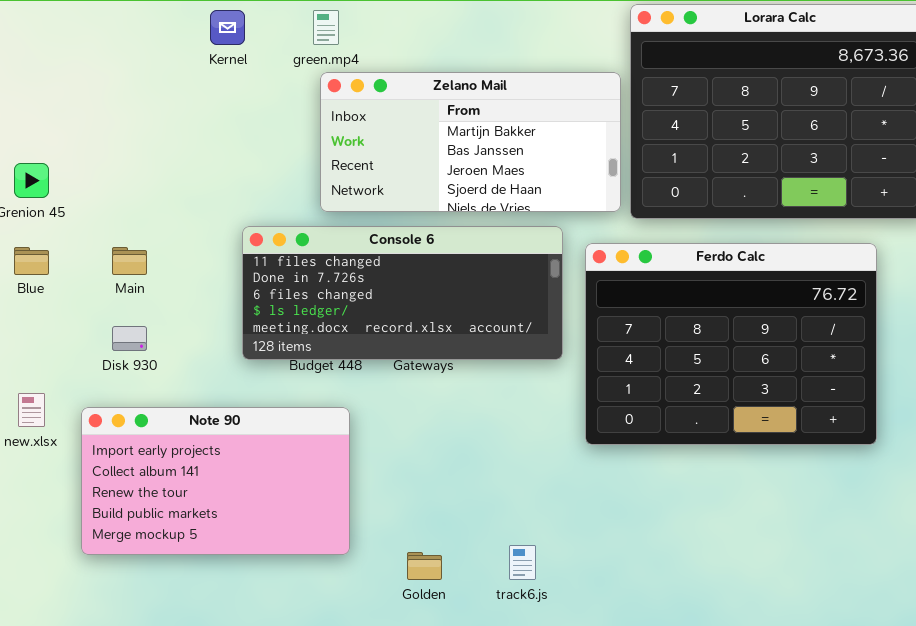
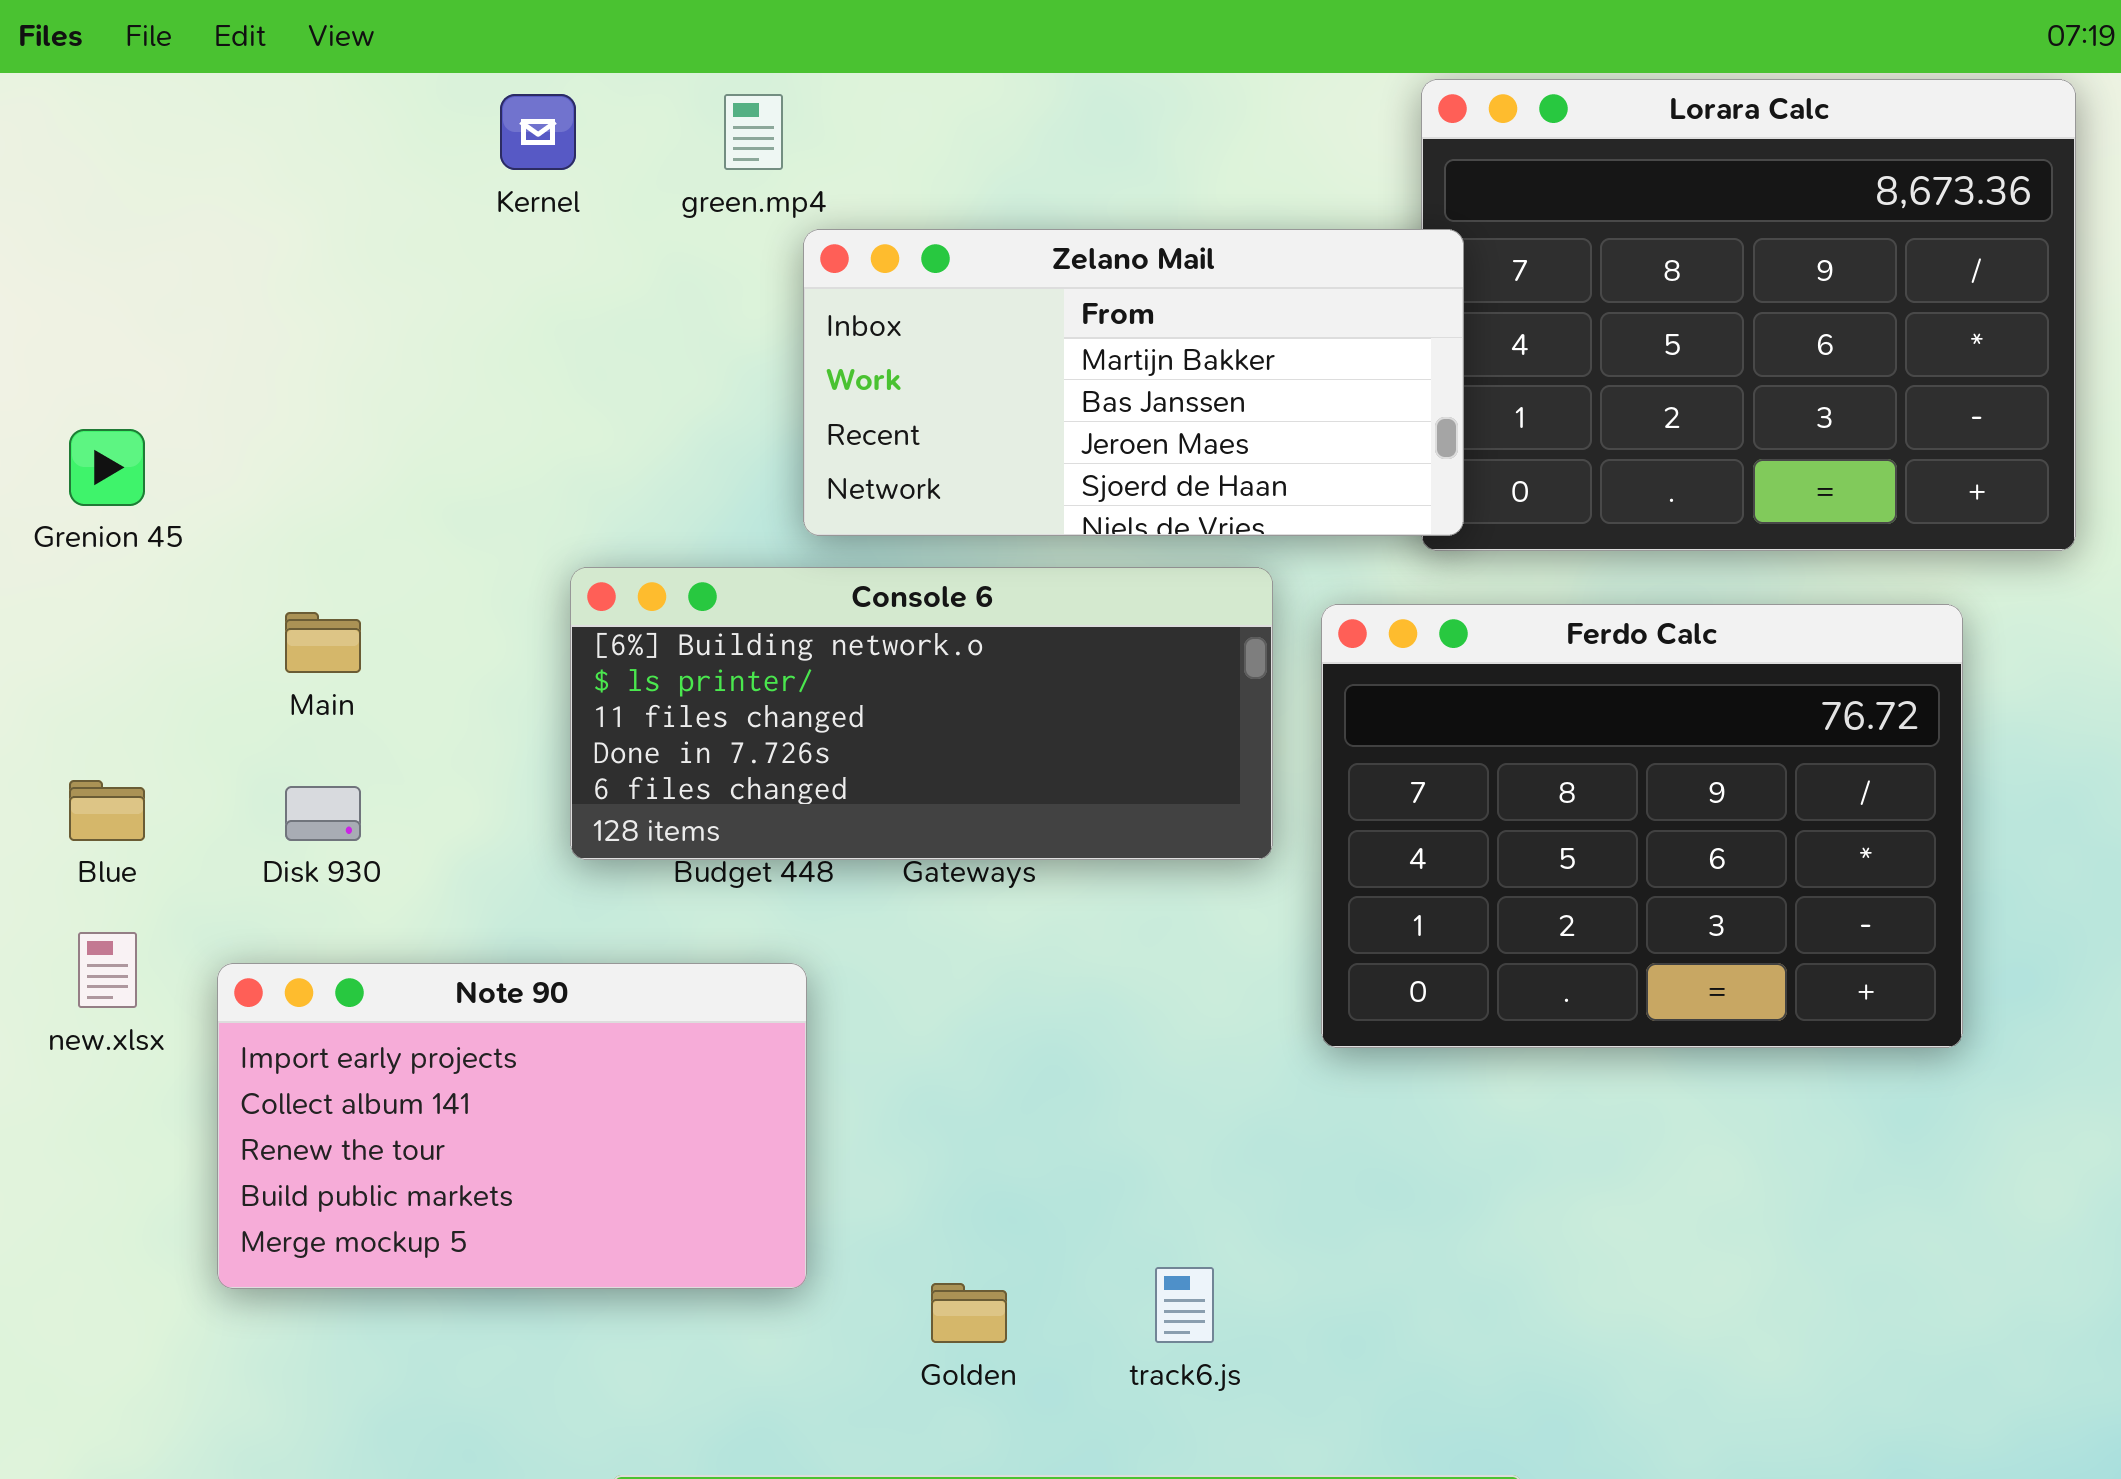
Zelano Mail: [320,72,621,212] -> [803,229,1464,536], moved
Console 6: [242,226,563,360] -> [570,567,1273,860], scrolled up 2 rows
Blue: [14,247,49,275] -> [69,780,145,841], moved

